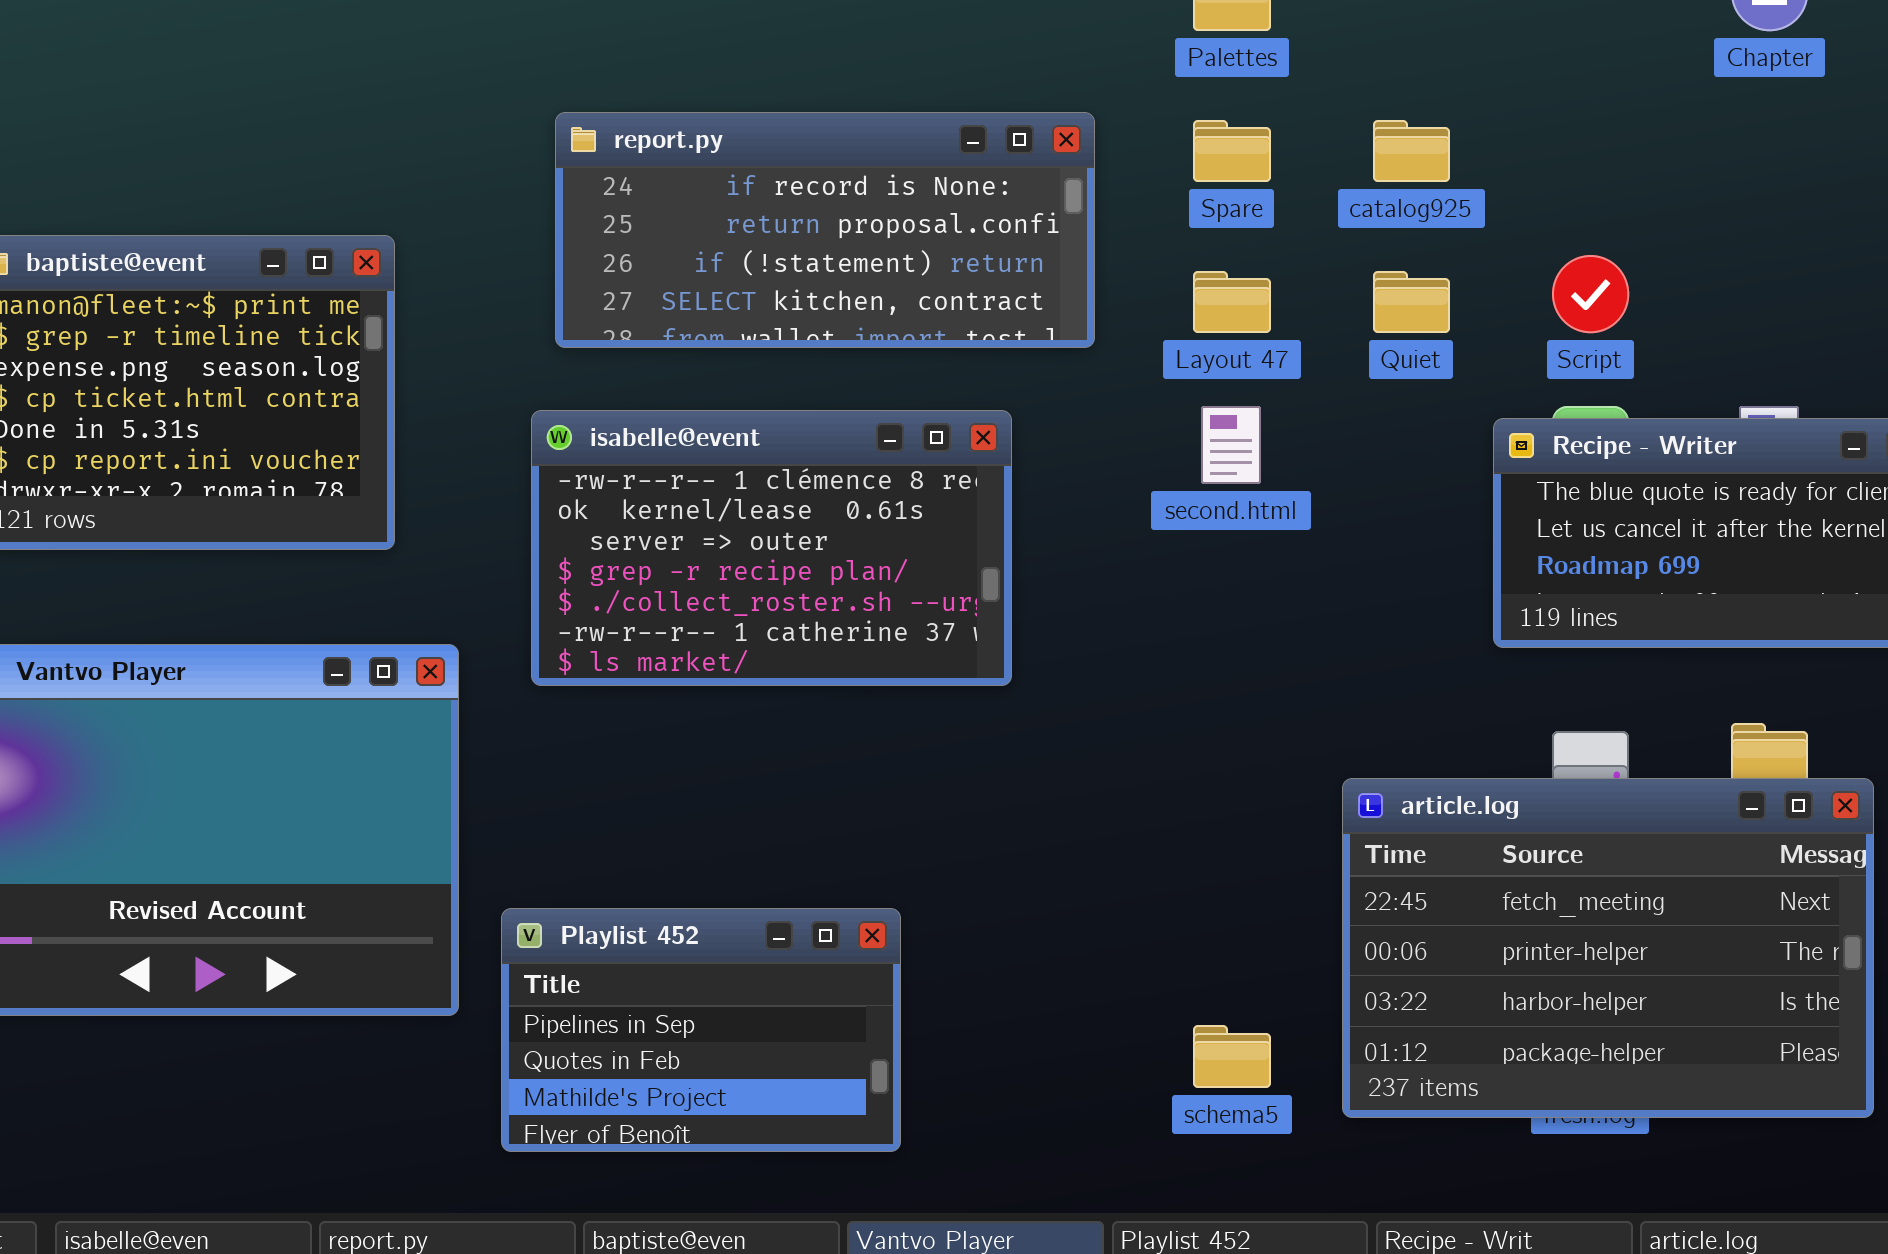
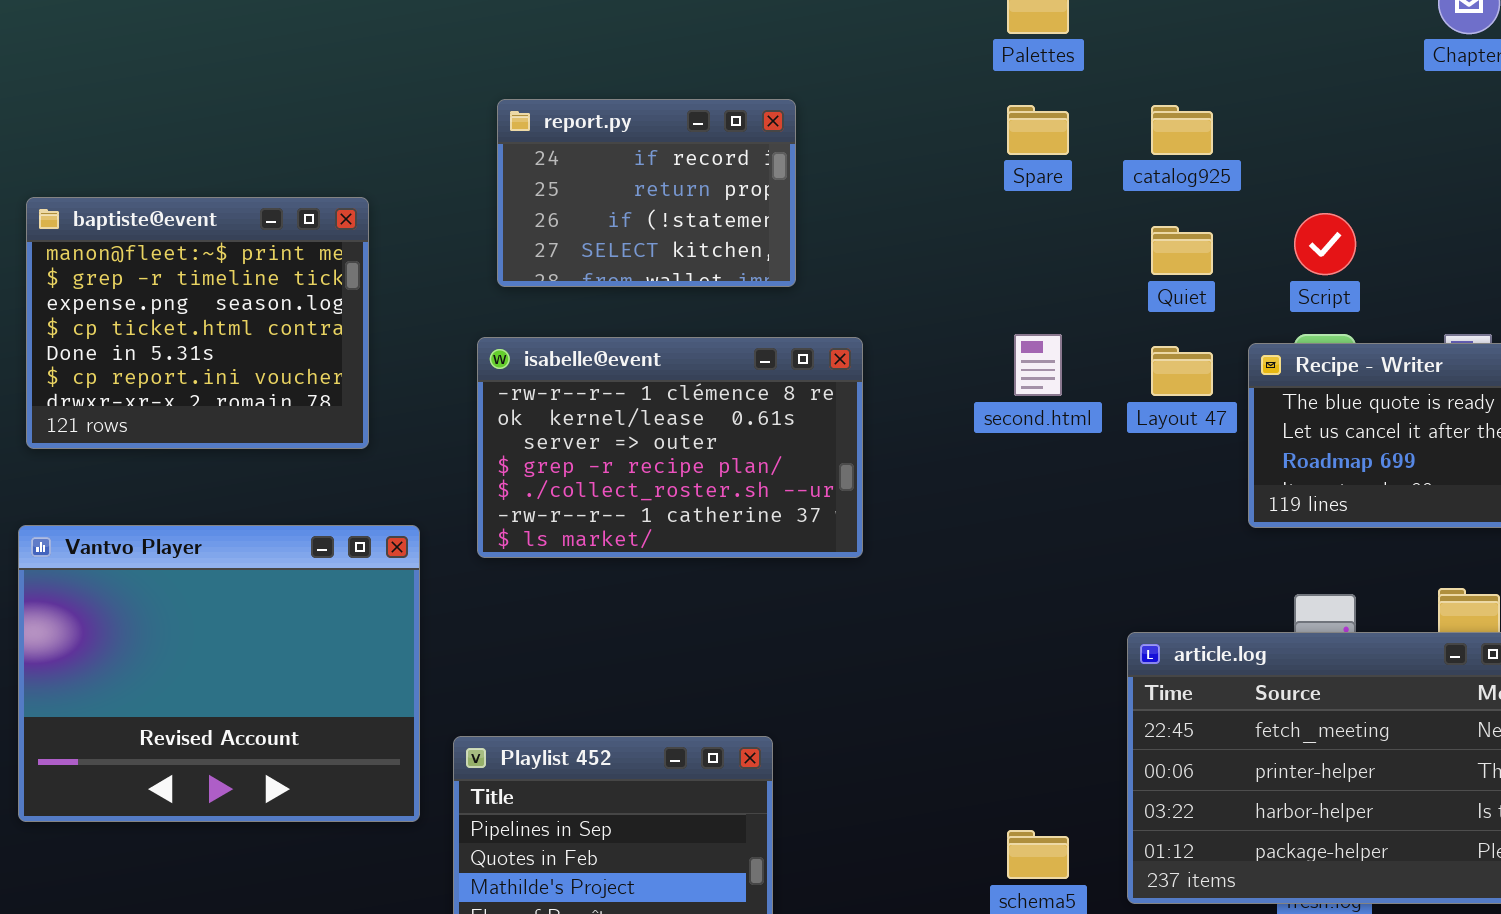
report.py: [555,112,1095,348] -> [497,99,796,287], resized
Layout 47: [1193,271,1271,333] -> [1151,346,1213,396], moved

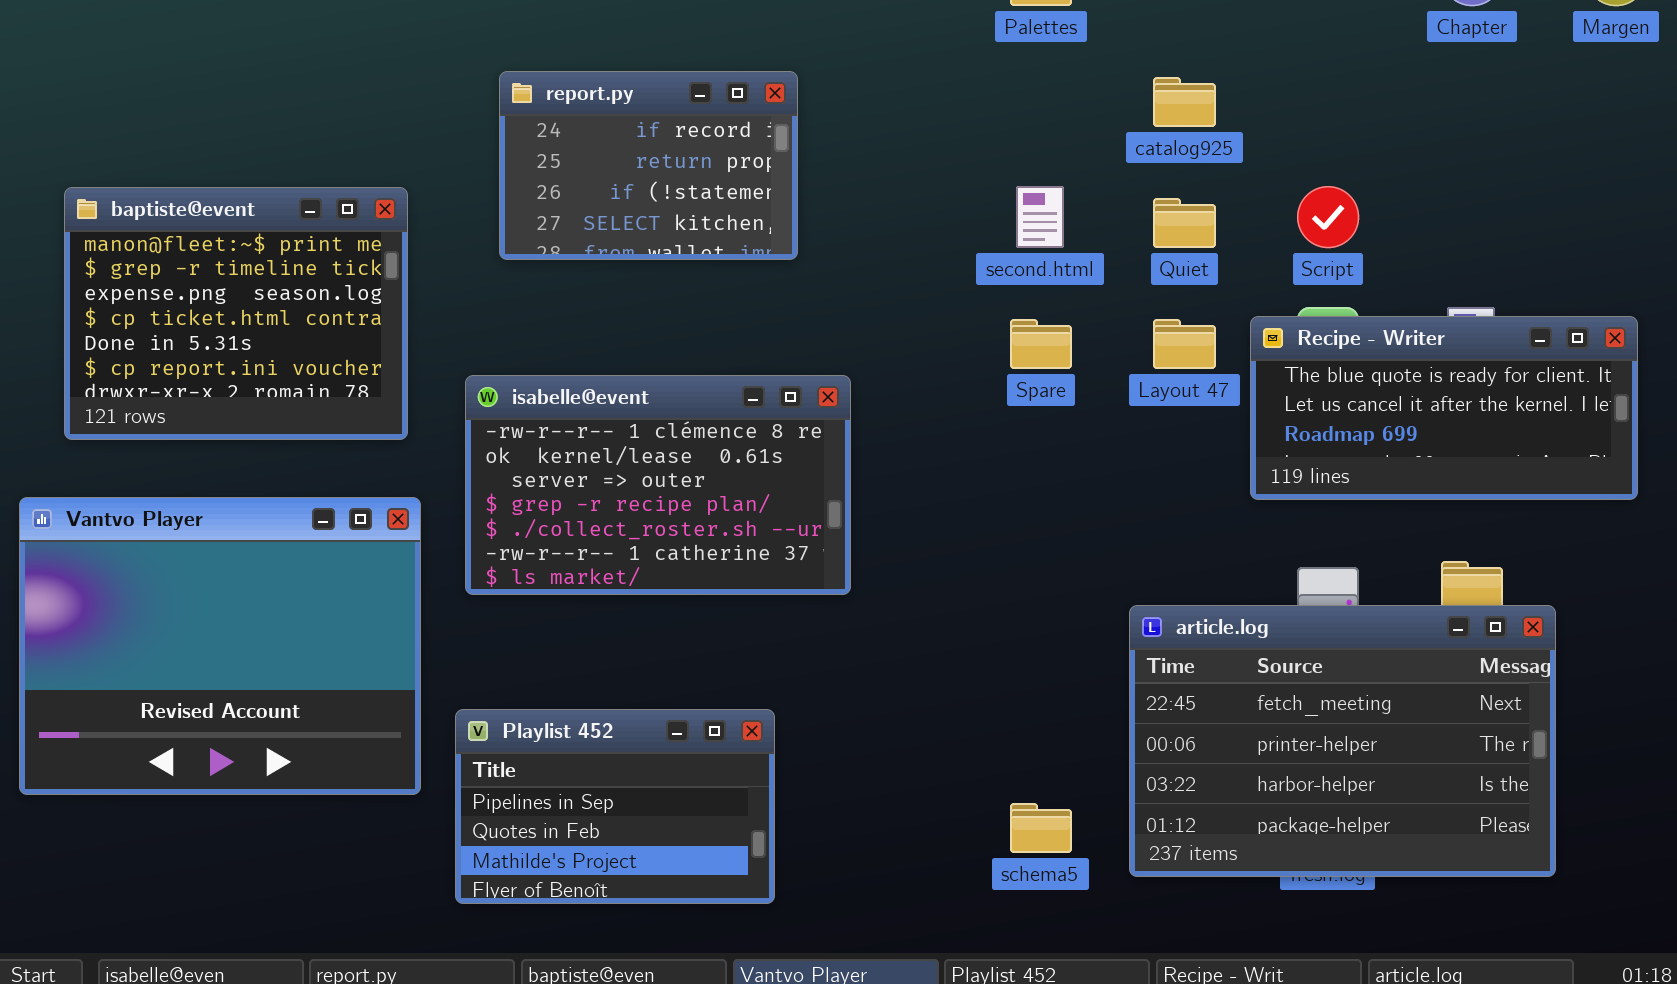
Spare: [1007,105,1069,155] -> [1010,319,1072,369], moved
baptiste@event: [26,197,369,449] -> [64,187,408,440], moved
second.html: [1014,334,1062,396] -> [1016,186,1064,248], moved
isabelle@event: [477,337,863,558] -> [465,375,851,595], moved

